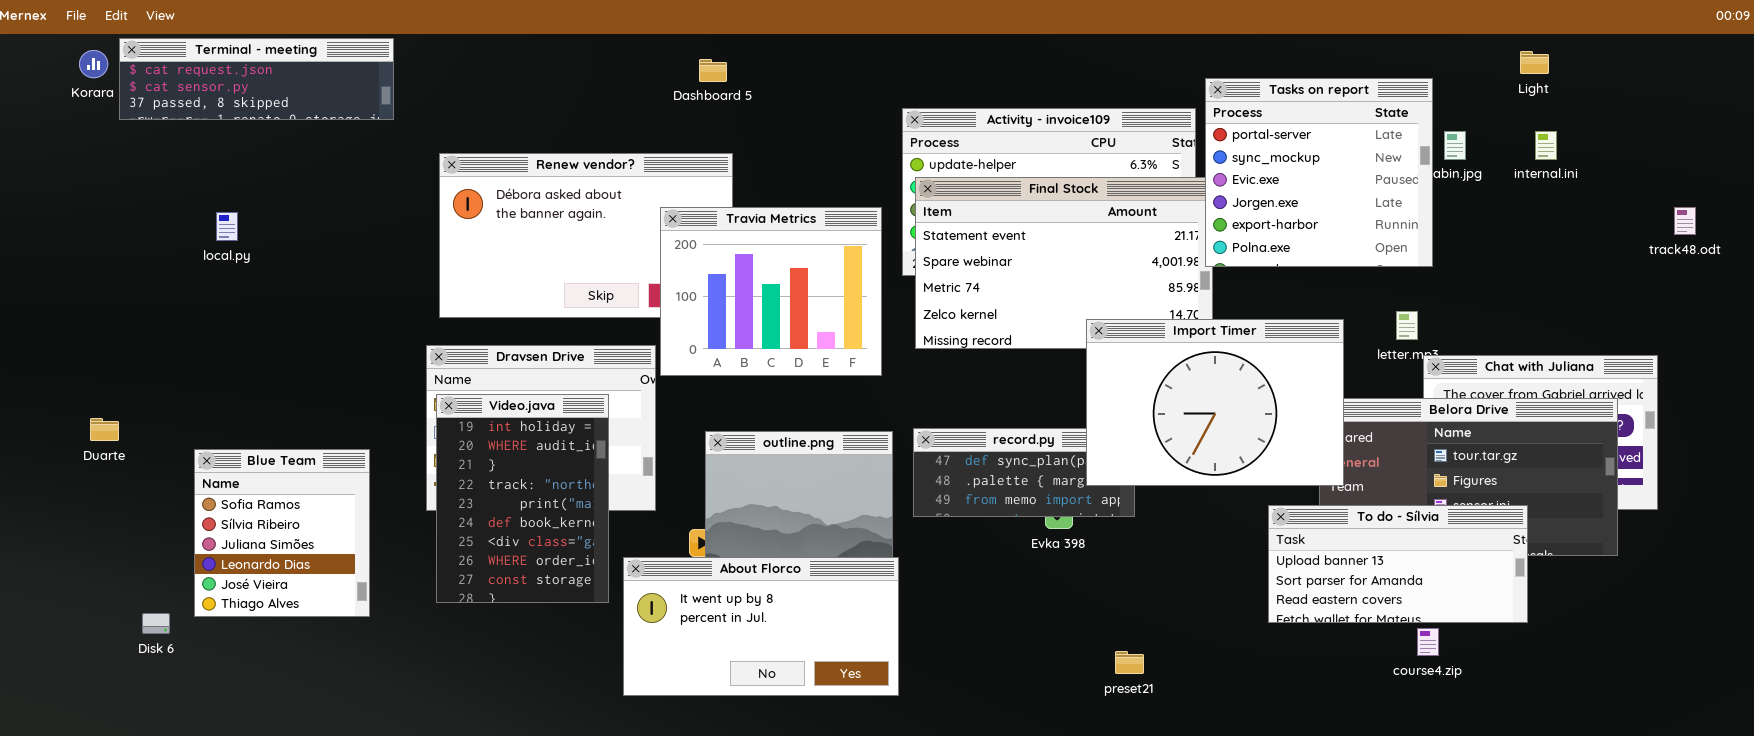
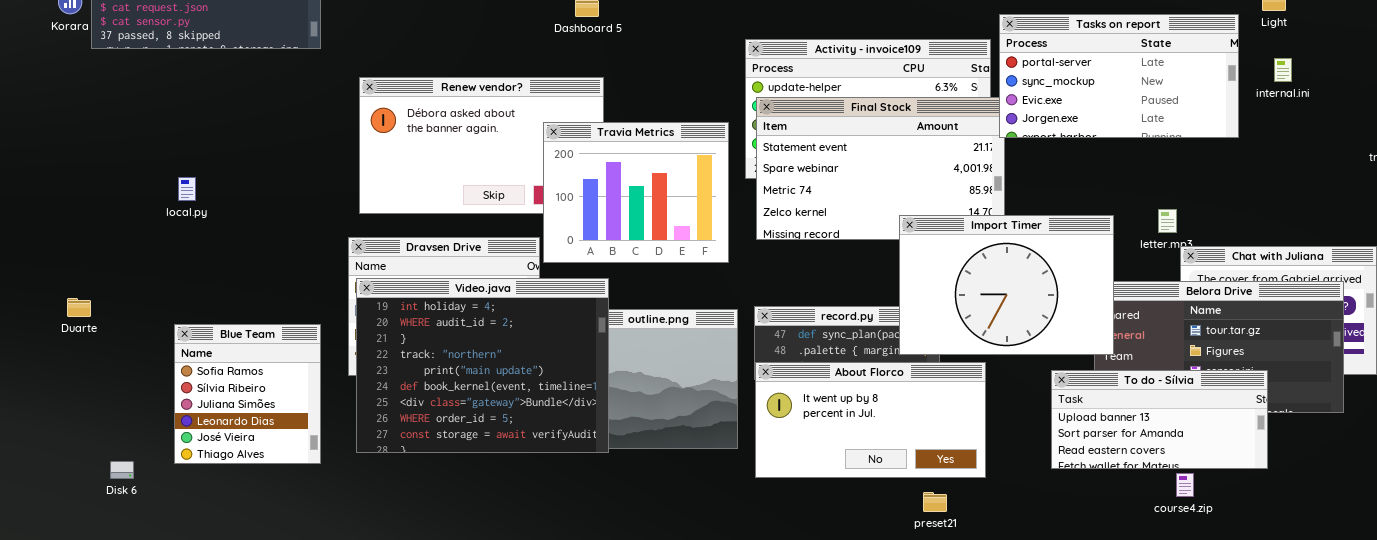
Tasks on report: [1205,78,1433,267] -> [999,14,1239,138], resized
local.py: [216,212,238,241] -> [178,177,196,201], moved
Video.java: [436,394,609,603] -> [356,278,609,453], resized
Blue Team: [194,449,370,617] -> [174,324,321,464], moved
About Florco: [623,557,899,696] -> [755,362,986,478], moved

